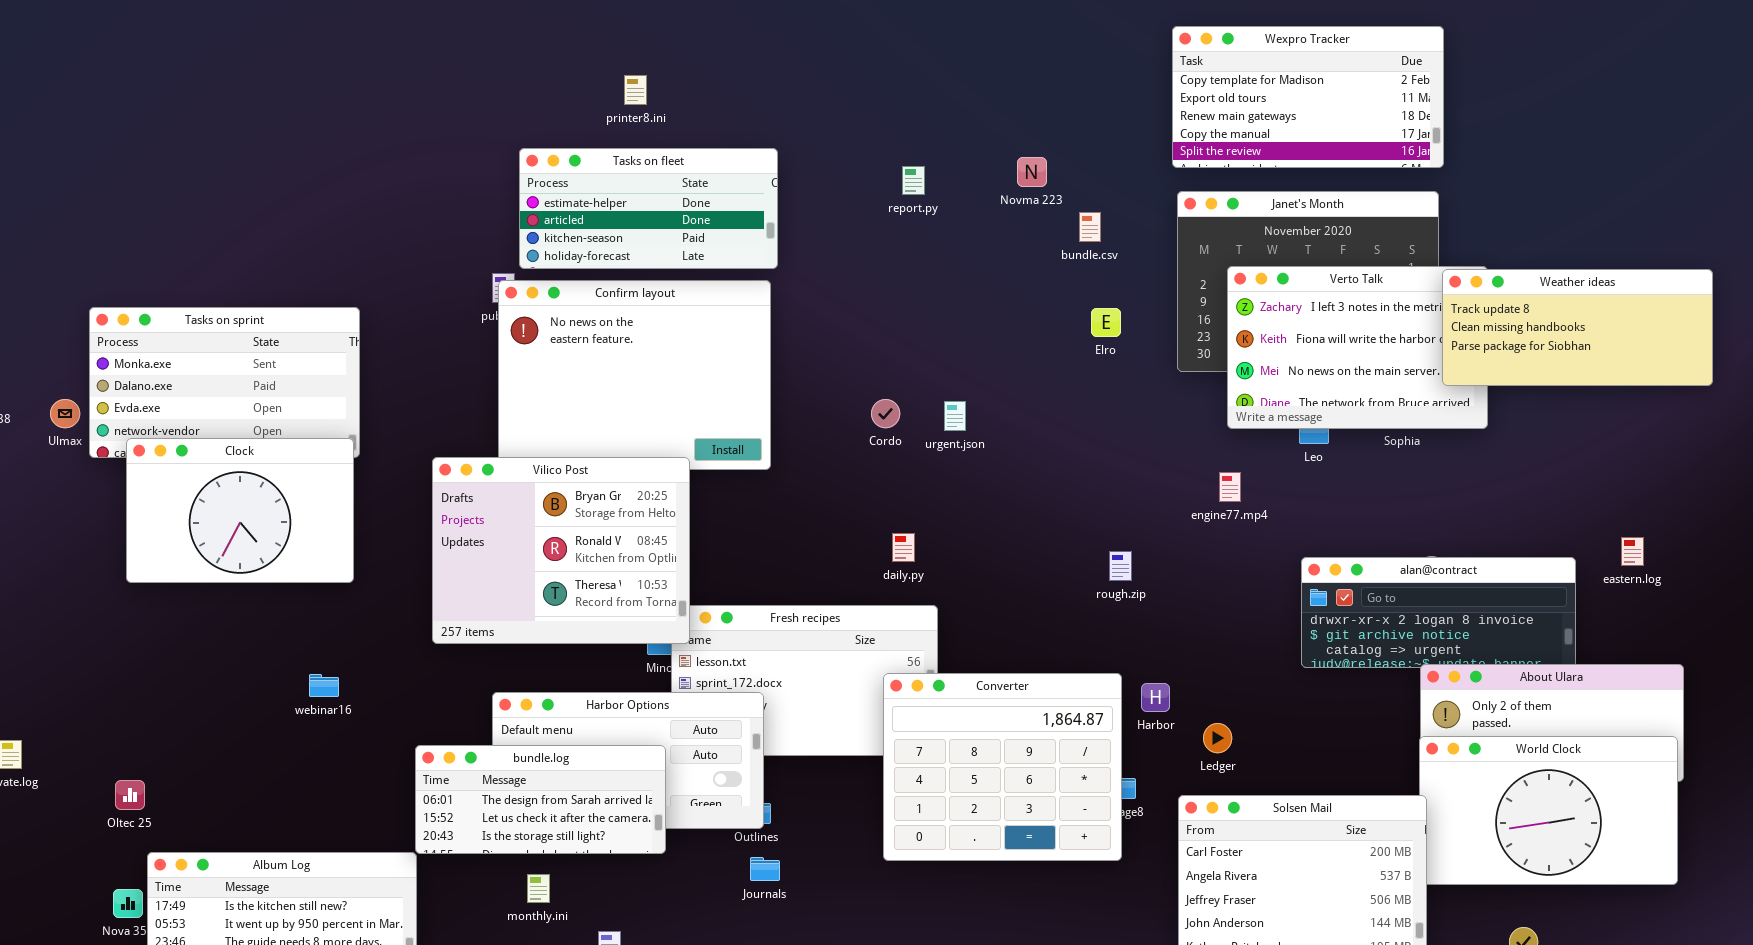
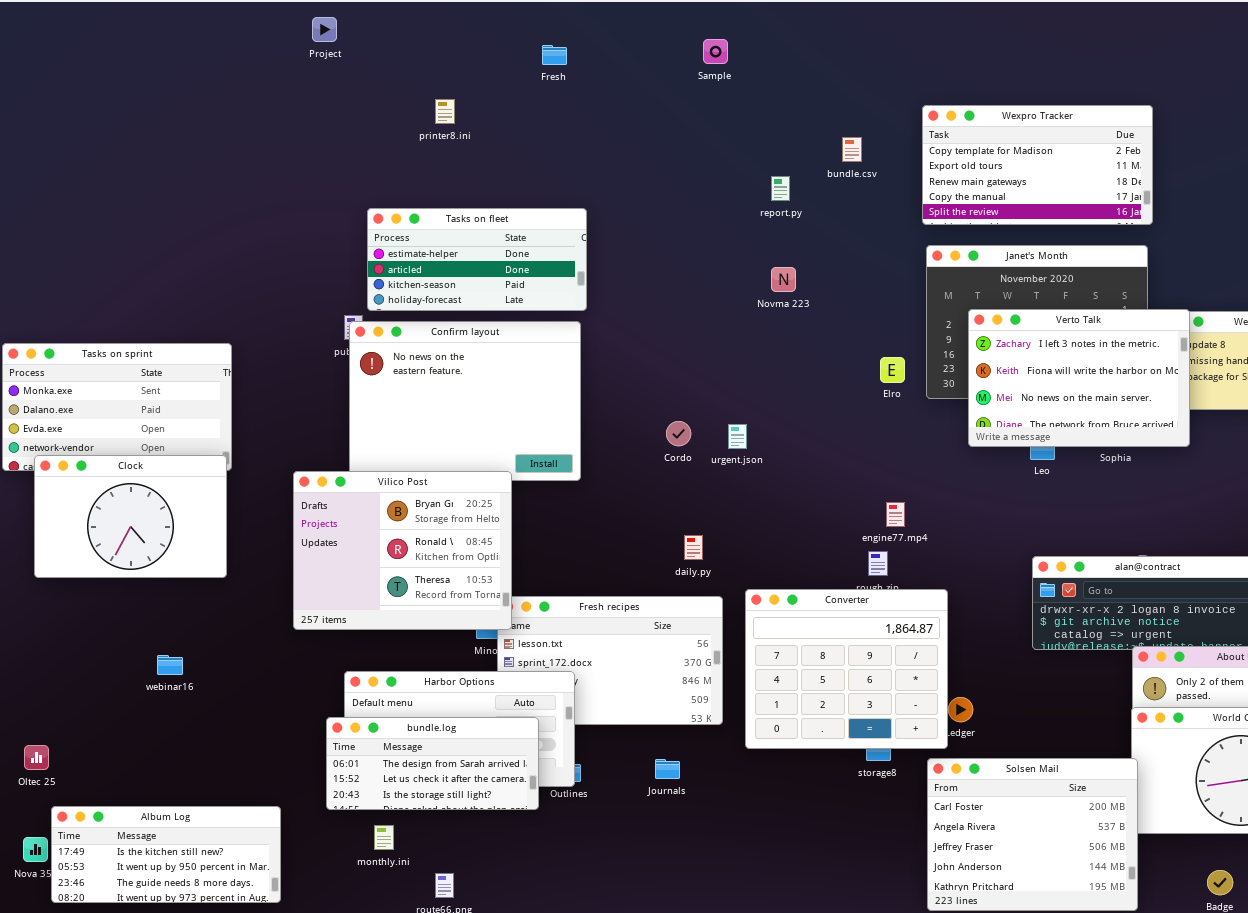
printer8.ini: [624,75,647,105] -> [435,99,455,124], moved
Novma 223: [1017,157,1047,187] -> [771,267,796,292], moved
report.py: [902,166,925,195] -> [771,176,790,201], moved
bundle.csv: [1079,212,1101,242] -> [842,137,862,162], moved
Verto Talk: [1227,266,1488,429] -> [968,309,1190,447], raised
Elro: [1091,308,1121,337] -> [880,357,905,383], moved
engine77.mp4: [1219,472,1241,502] -> [886,502,905,527], moved
Converter: [883,673,1122,861] -> [745,589,948,749], moved
webinar16: [309,674,339,697] -> [157,655,183,675], moved
bundle.log: [415,745,666,854] -> [326,717,539,810], moved
Journals: [750,857,780,881] -> [655,759,680,779], moved

